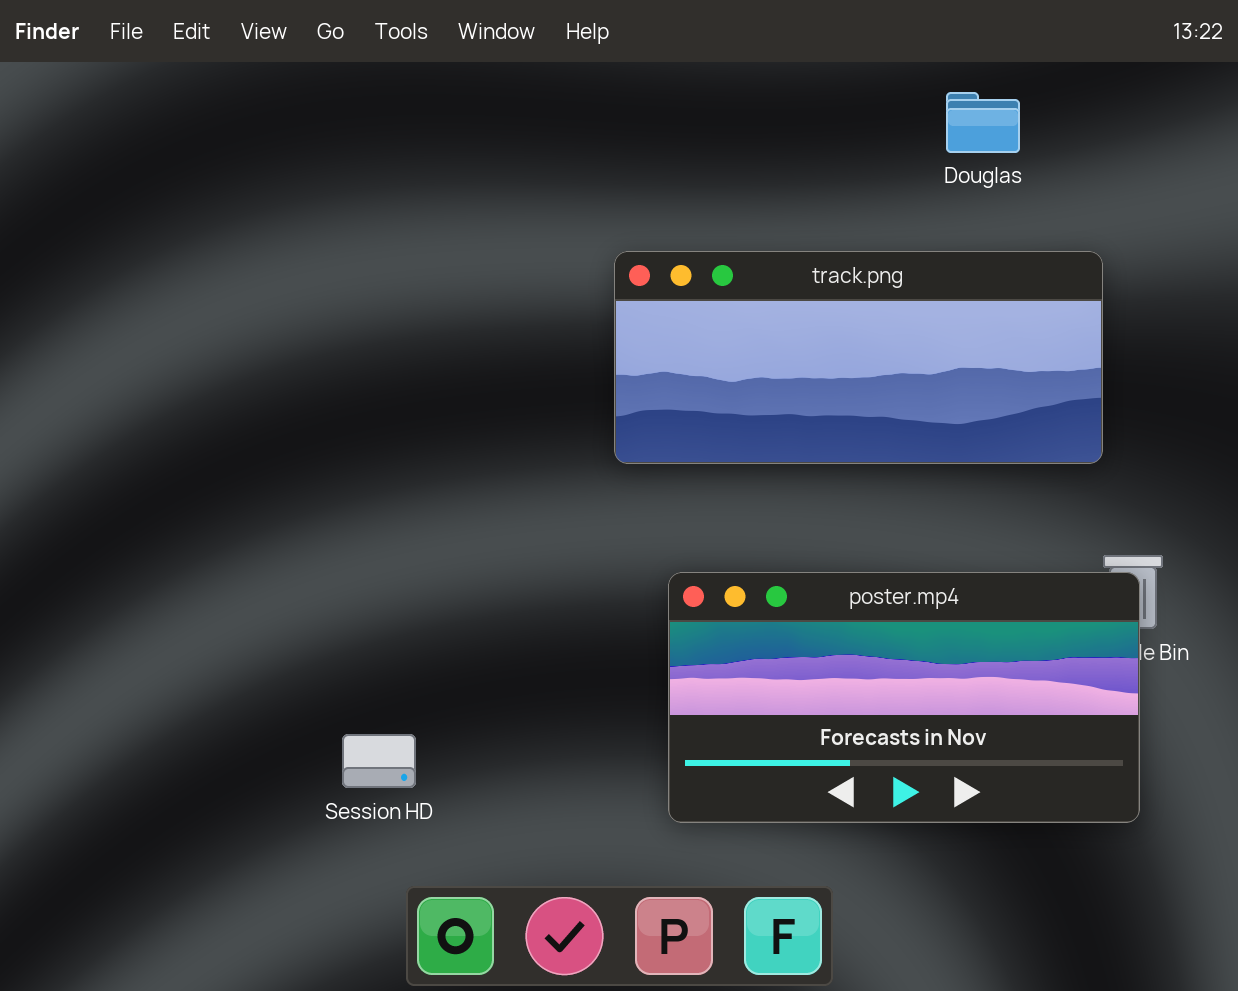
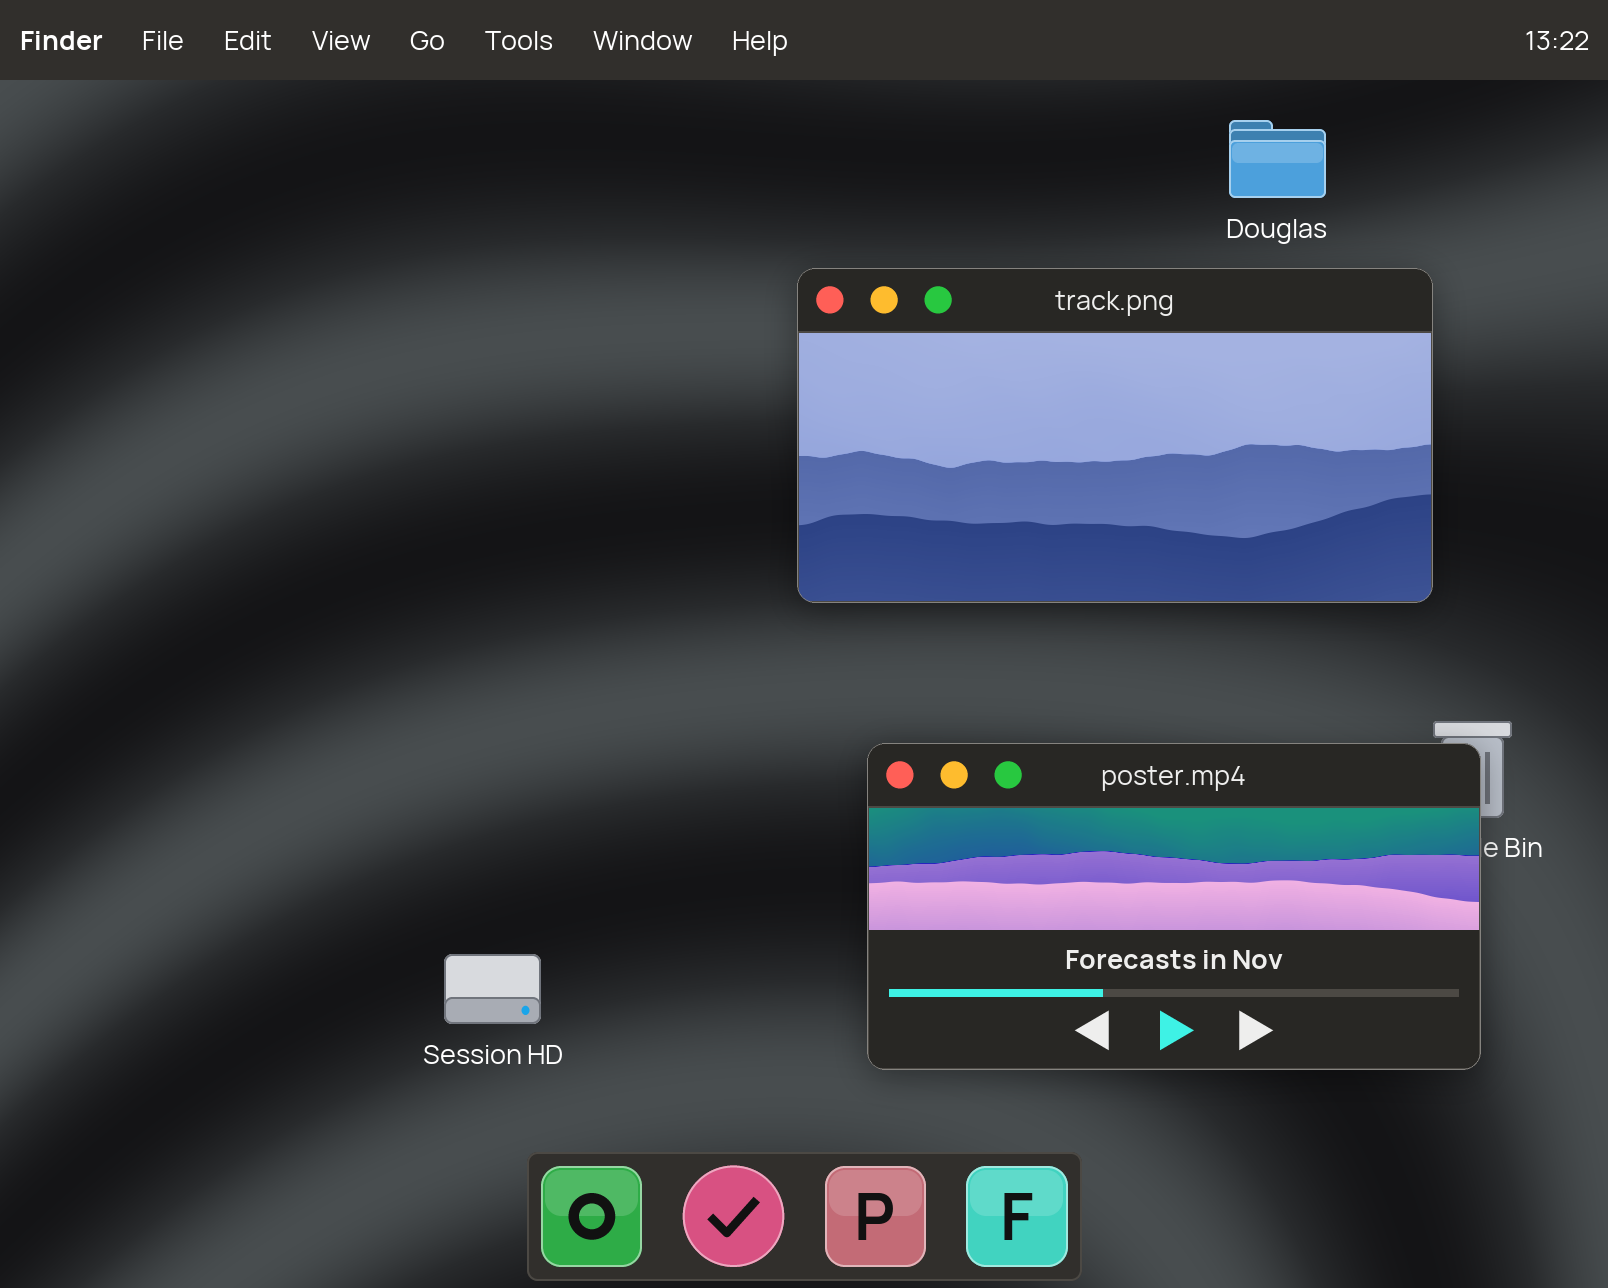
track.png: [614,251,1103,464] -> [797,268,1433,603], resized

